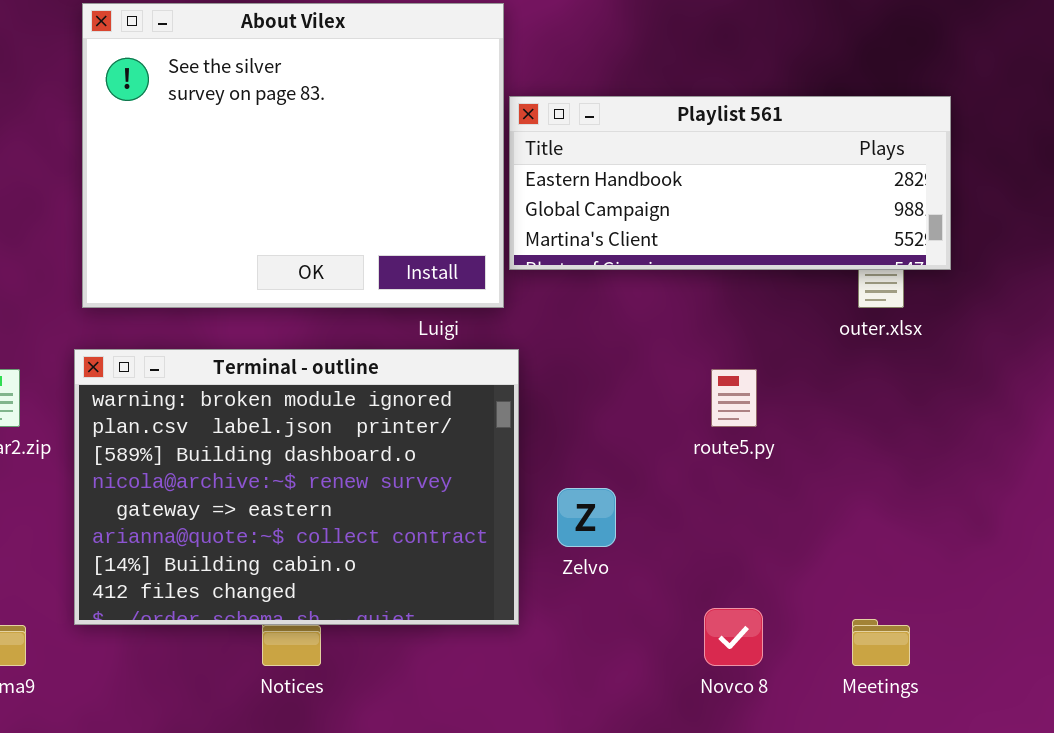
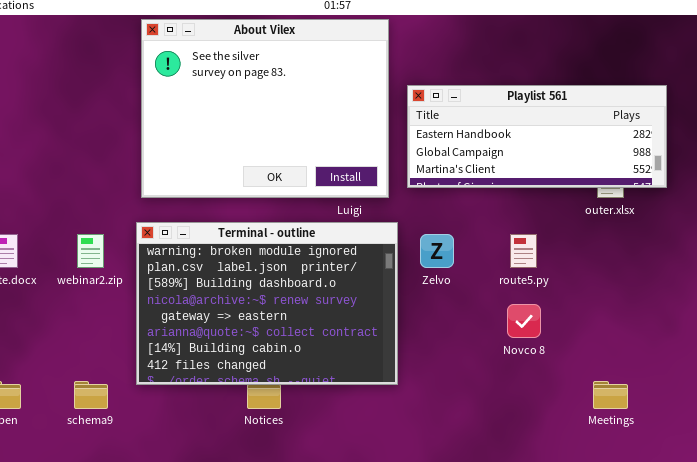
Playlist 561: [509,96,951,270] -> [407,85,667,188], moved
Zelvo: [557,488,616,547] -> [420,234,454,268], moved
Novco 8: [704,608,763,666] -> [507,304,541,338], moved

